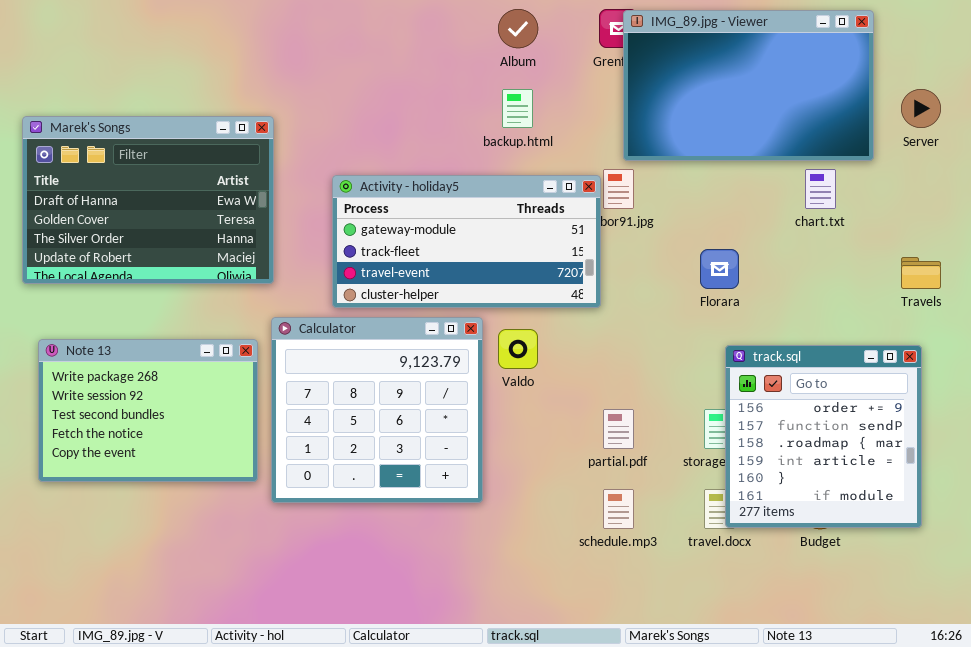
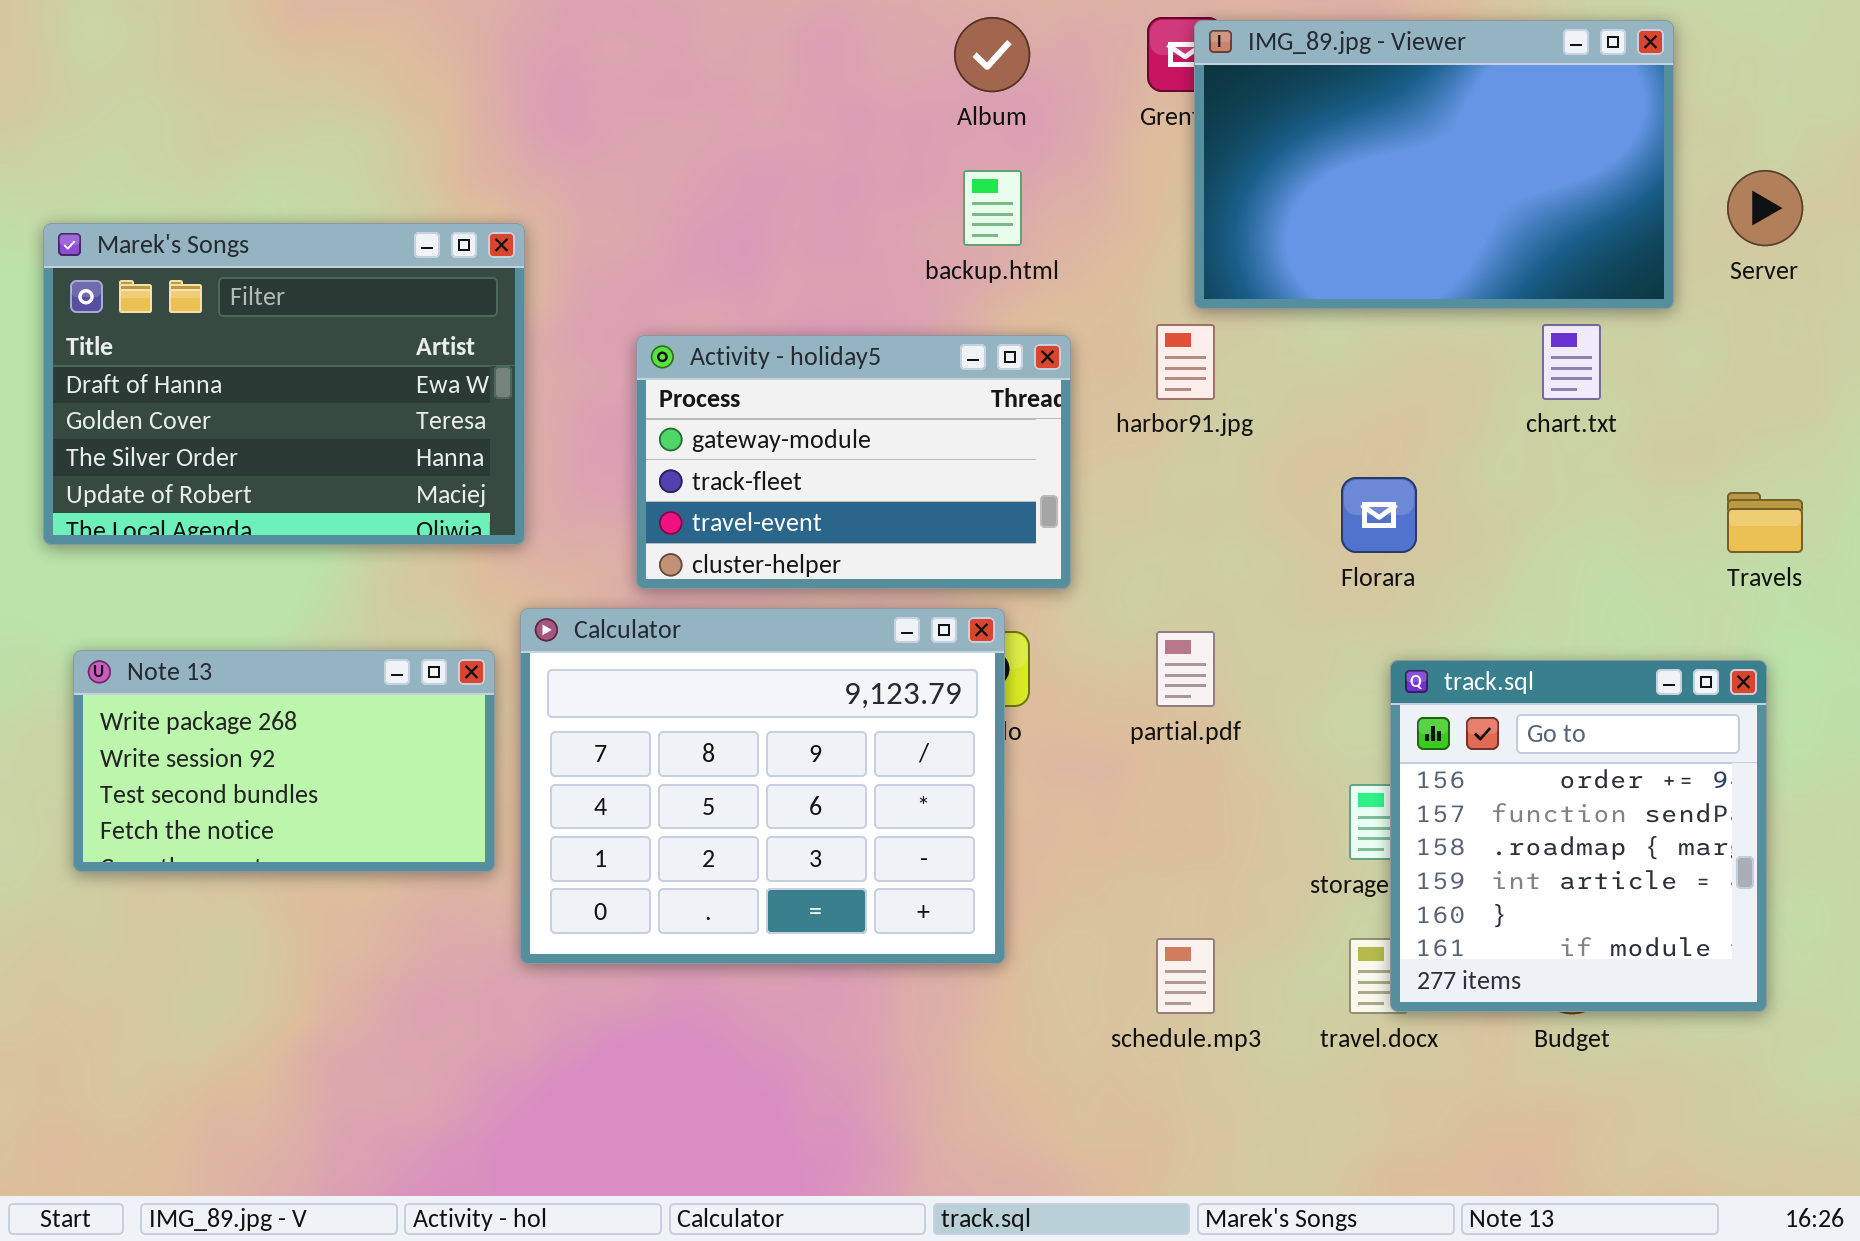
Activity - holiday5: [332,175,601,308] -> [636,335,1071,589], resized
Calculator: [271,317,483,503] -> [520,608,1005,964], resized
Note 13: [38,339,258,482] -> [73,650,495,872], resized
partial.pdf: [603,409,634,449] -> [1156,631,1215,707], moved

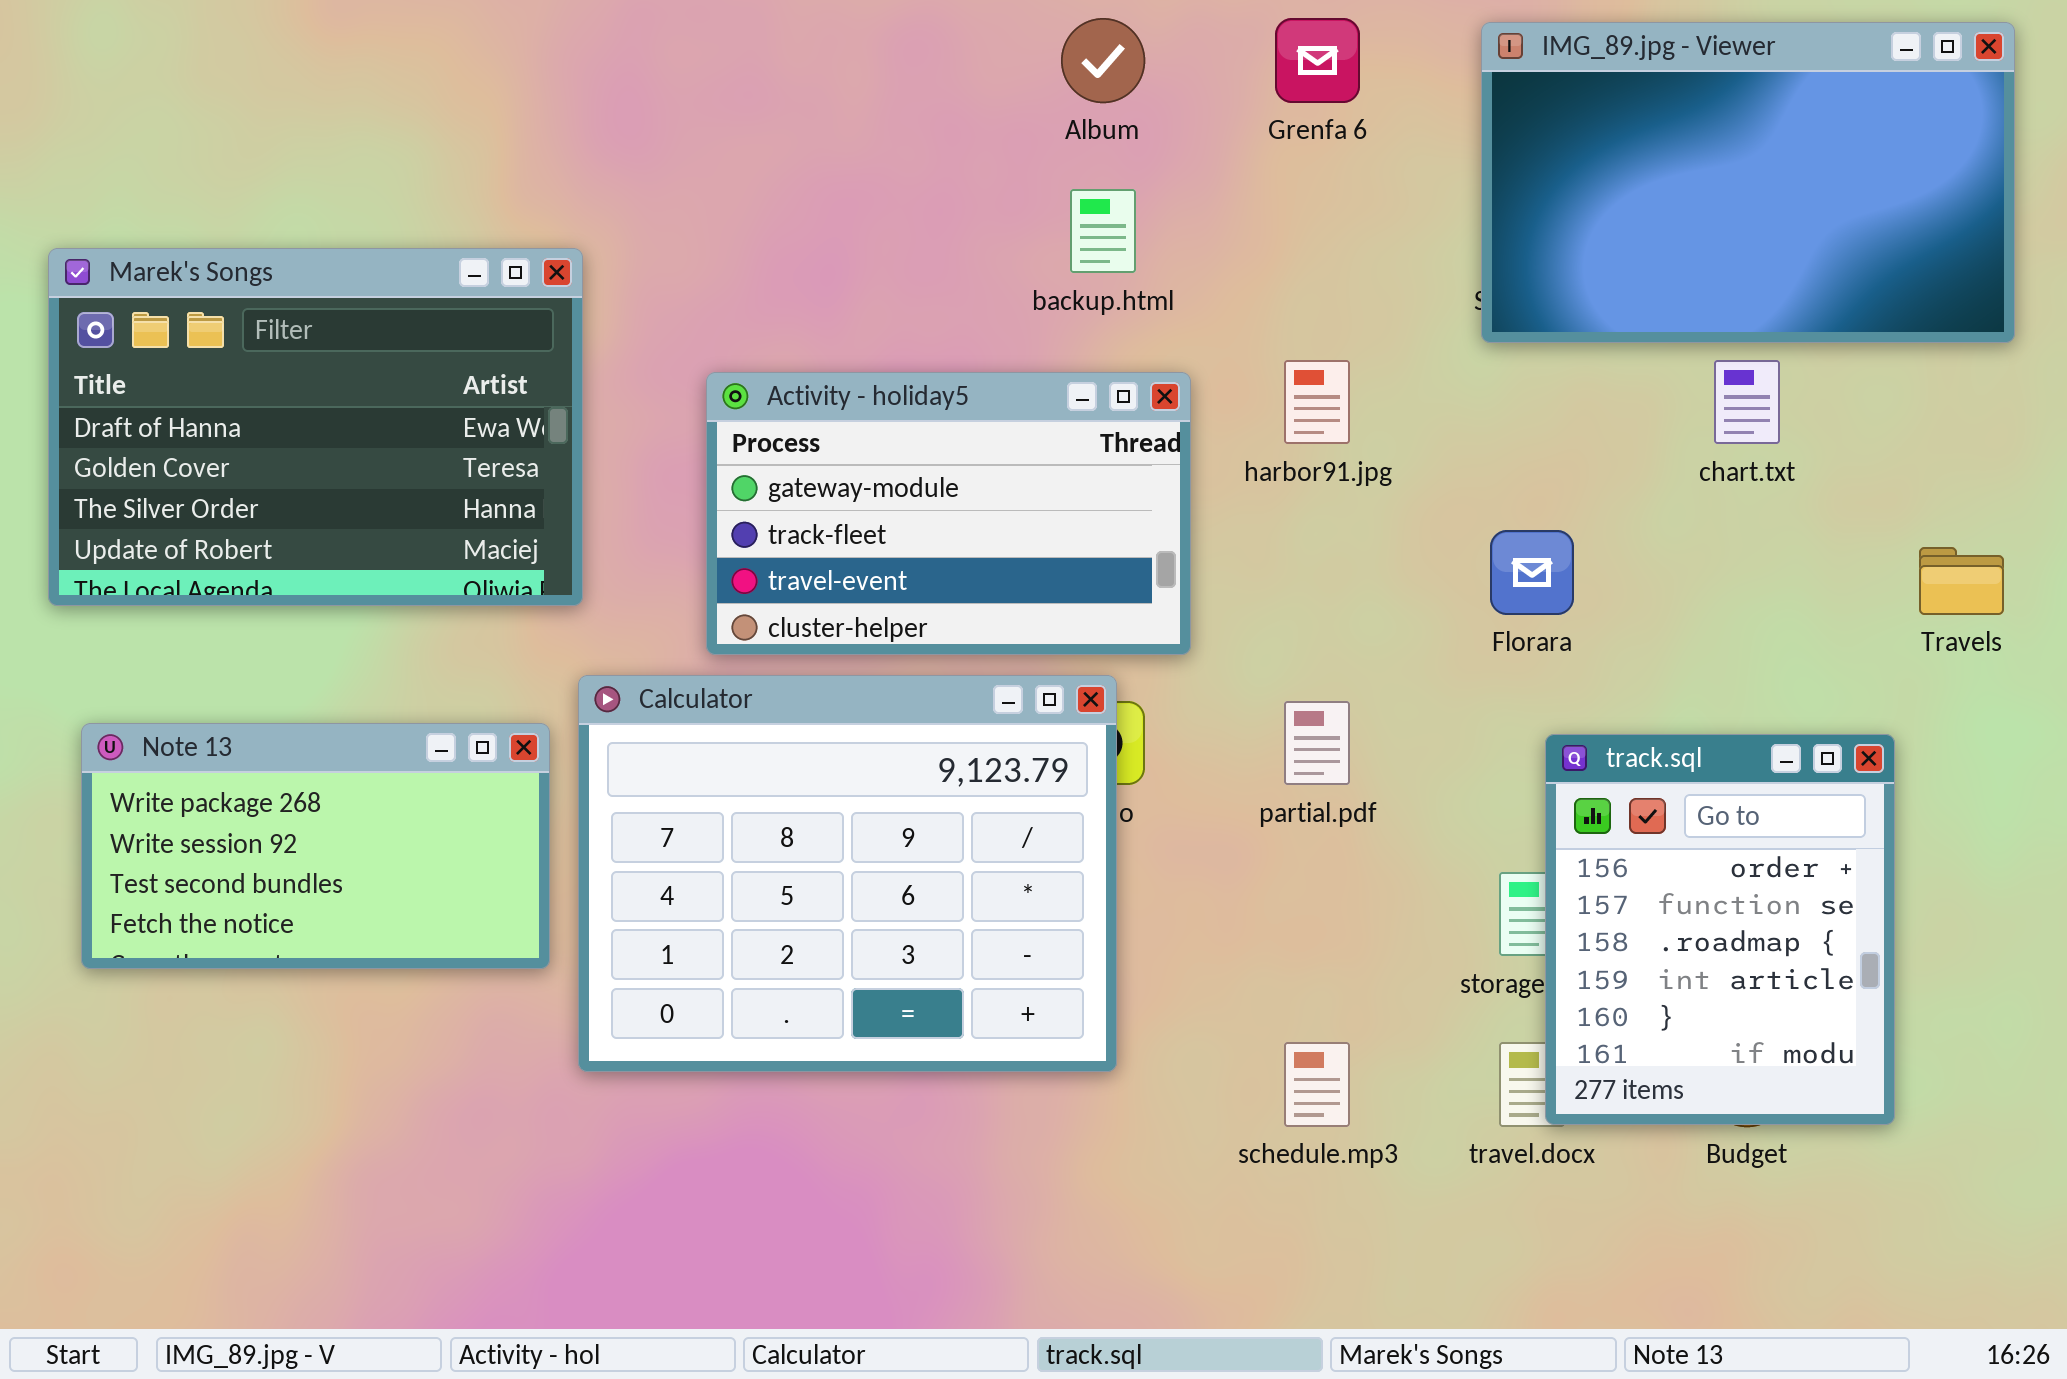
IMG_89.jpg - Viewer: [1194,20,1674,309] -> [1481,22,2015,343], moved
track.sql: [1390,660,1767,1012] -> [1545,734,1895,1125], resized

